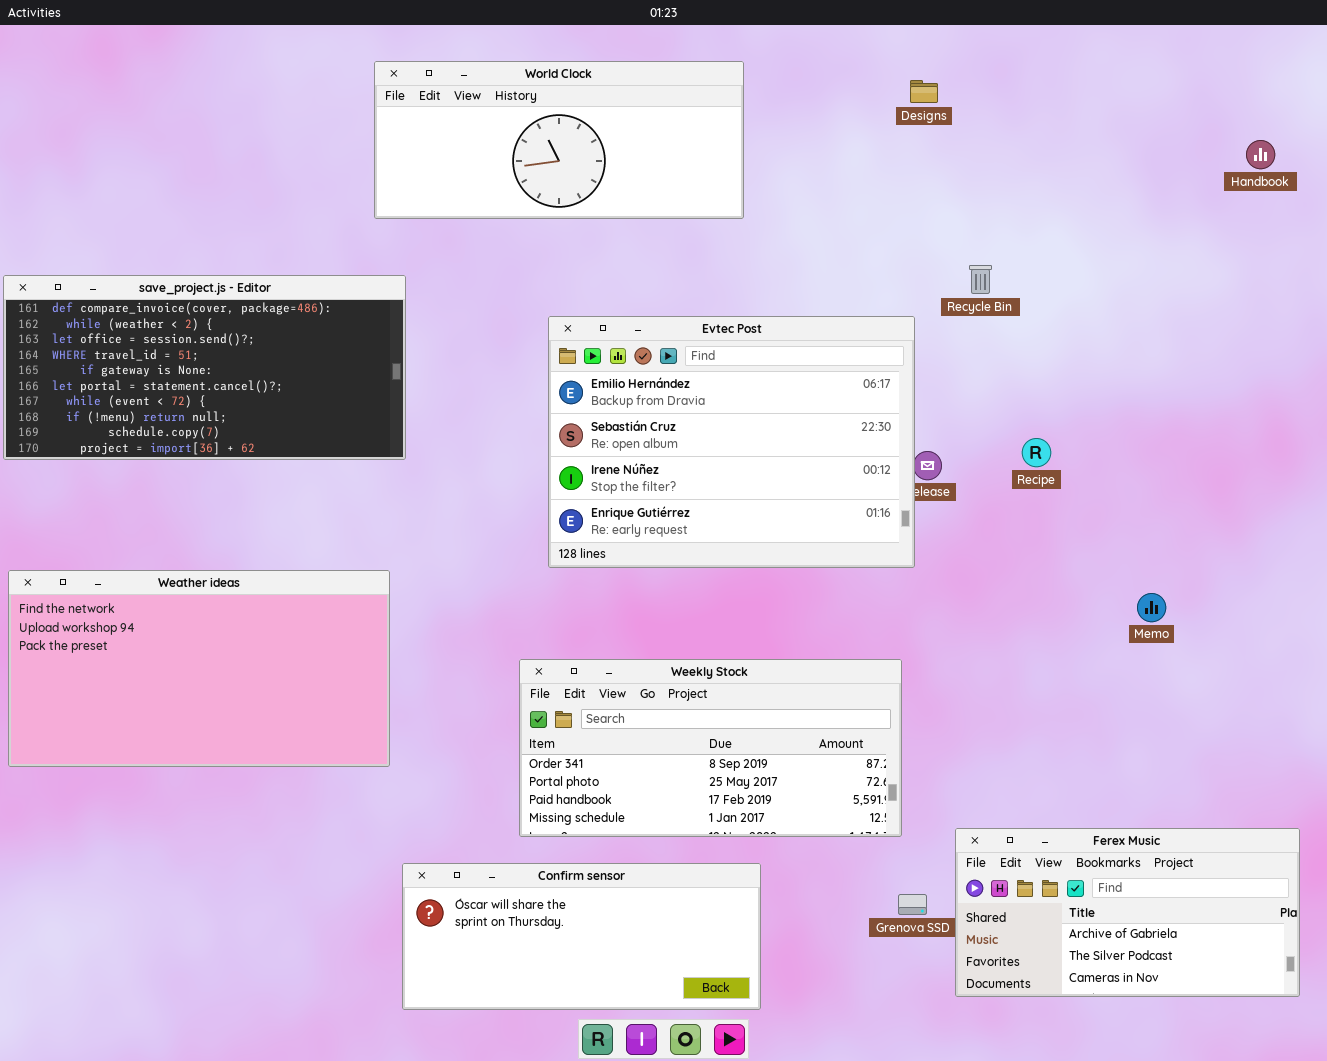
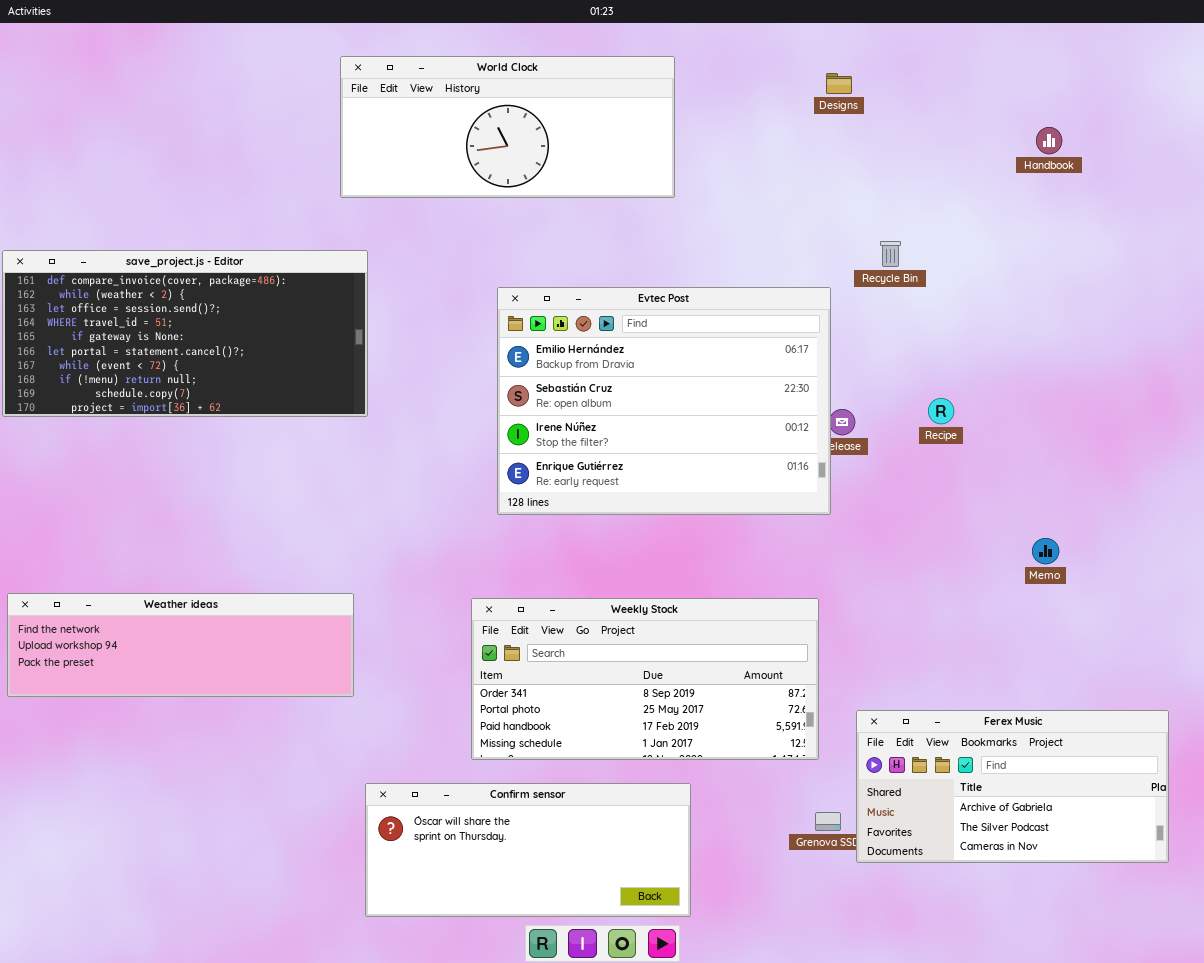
Handbook: [1246,140,1275,169] -> [1036,127,1062,154], moved
Weather ideas: [8,570,390,767] -> [7,593,354,697], resized
Ferex Music: [955,828,1300,997] -> [856,710,1169,863], moved

